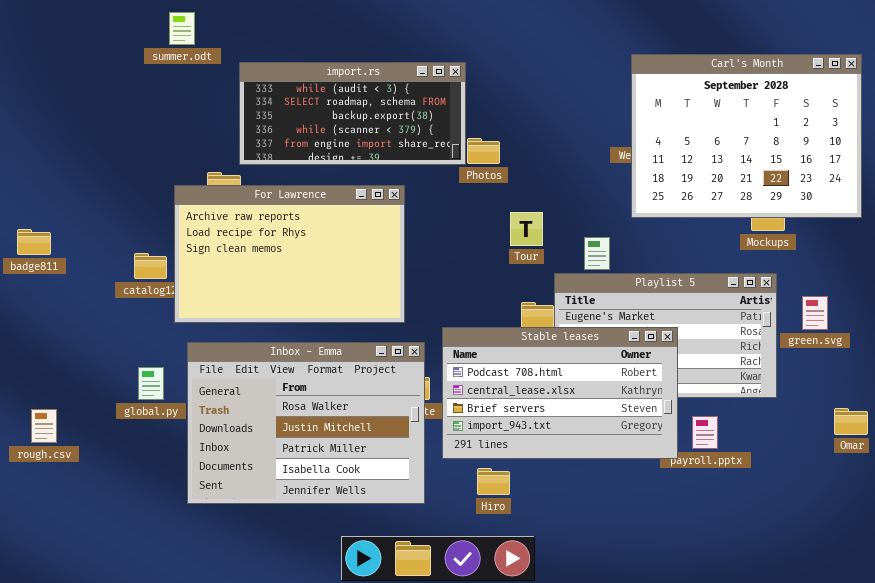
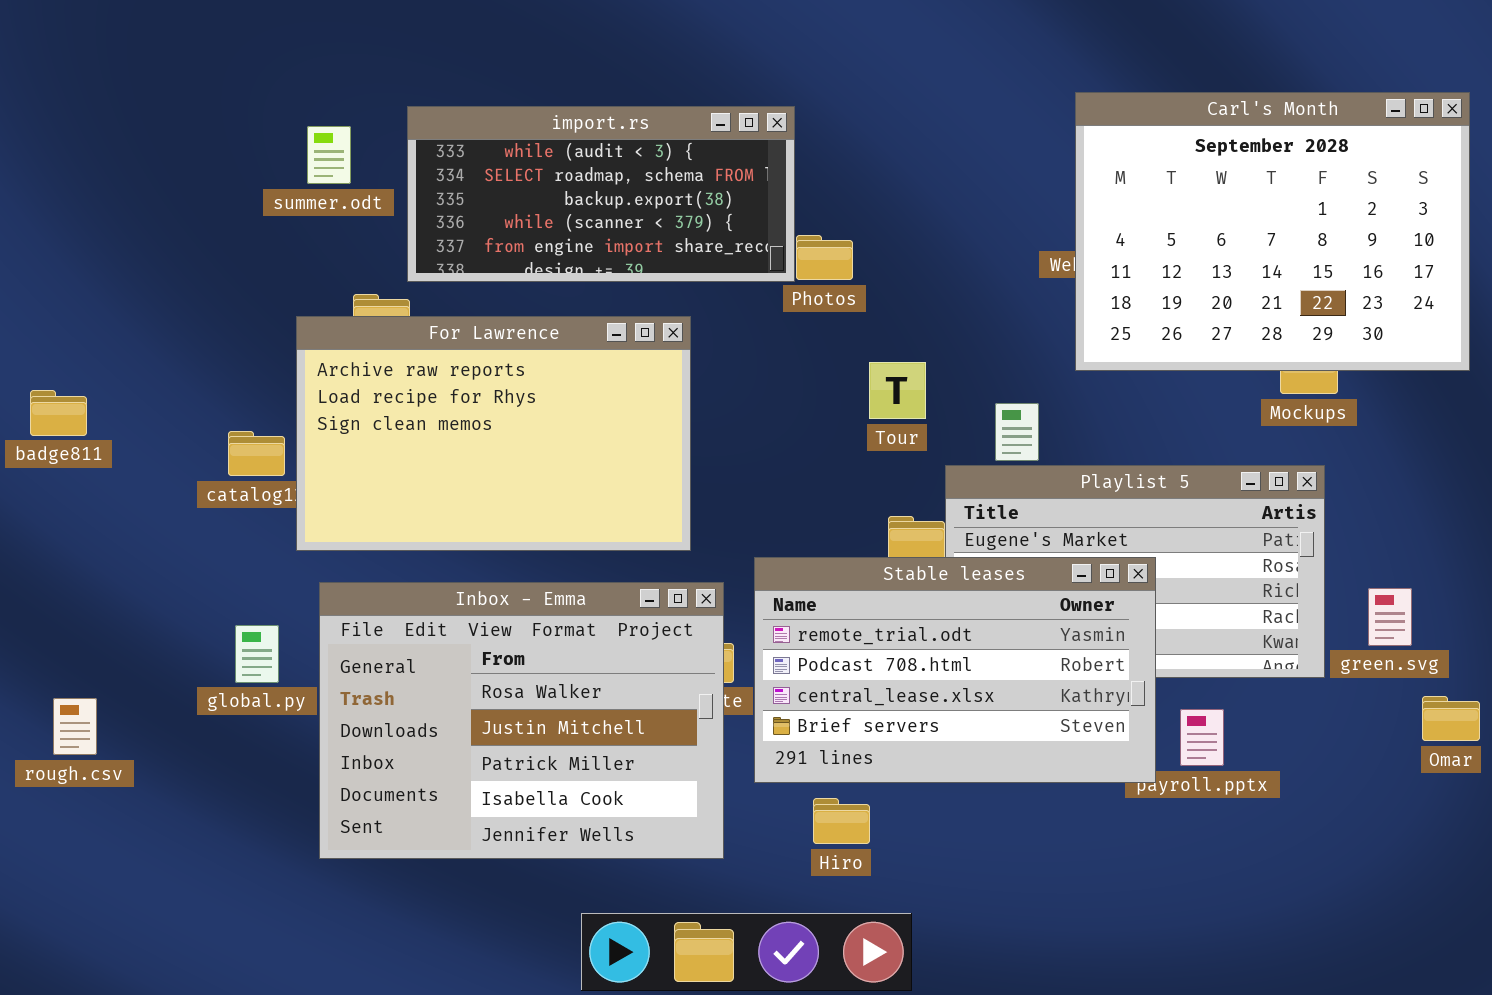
summer.odt: [169,12,195,45] -> [307,126,351,184], moved
green.svg: [802,296,828,330] -> [1368,588,1412,646], moved
Stable leases: [442,327,678,459] -> [754,557,1156,783], scrolled up 1 row

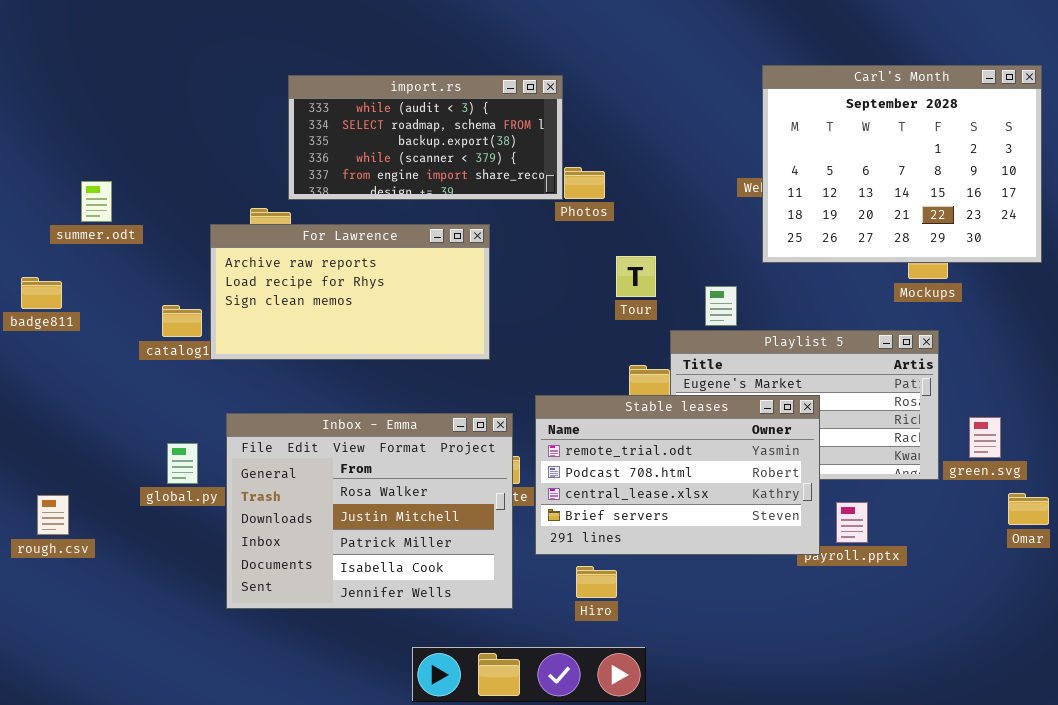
summer.odt: [307,126,351,184] -> [81,181,112,222], moved
For Lawrence: [296,316,691,551] -> [210,224,490,360], resized

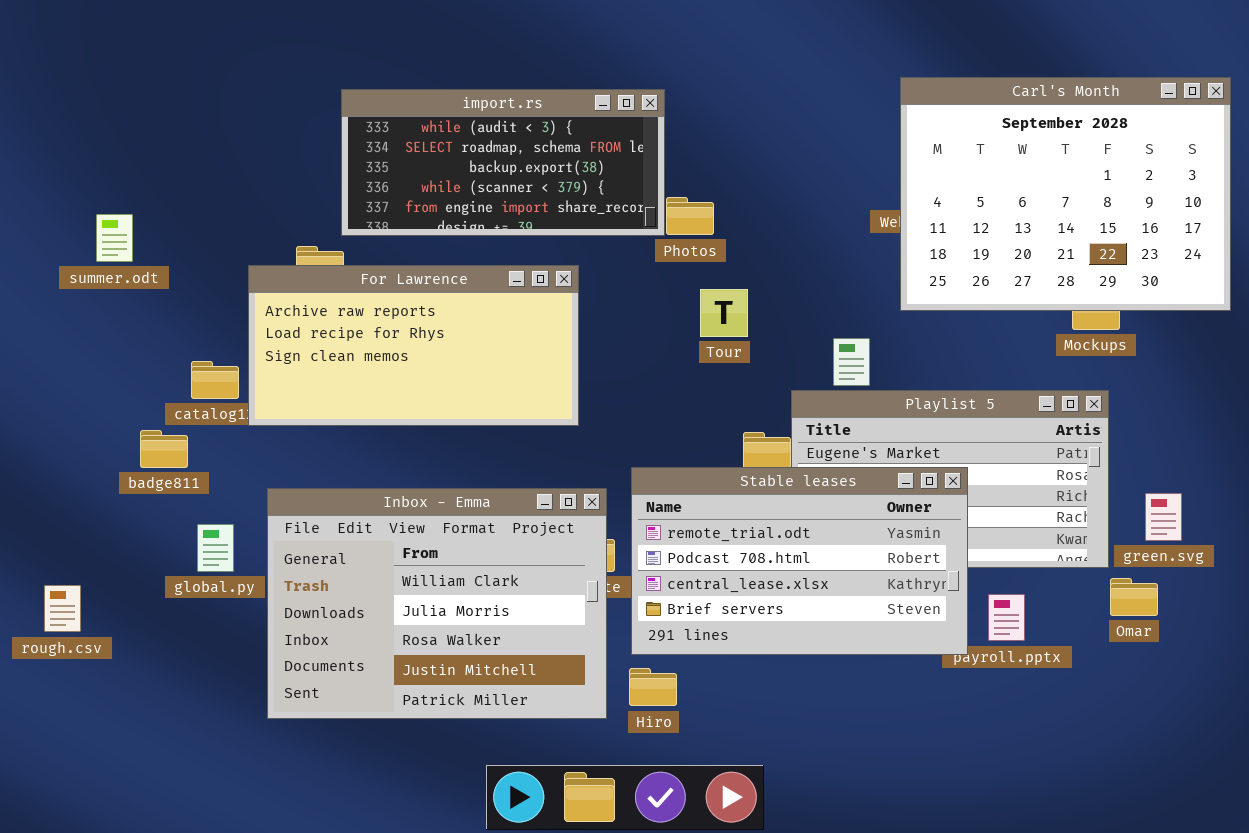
Tour: [616,256,656,297] -> [700,289,748,337], moved
badge811: [21,277,62,309] -> [140,430,188,468], moved
Inbox - Emma: [226,413,513,609] -> [267,488,607,719], scrolled up 2 rows
Omar: [1008,493,1049,525] -> [1110,578,1158,616], moved
Hiro: [576,566,617,598] -> [629,668,677,706], moved

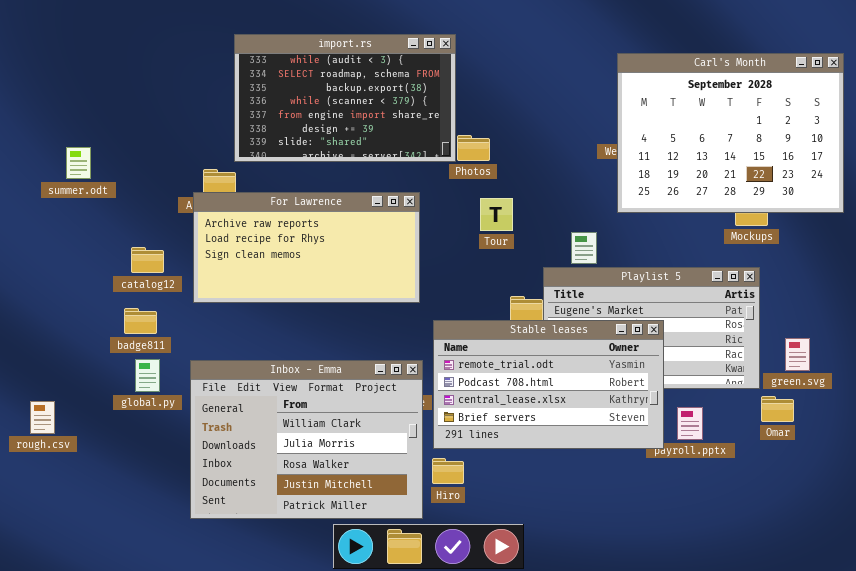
import.rs: [341,89,665,236] -> [234,34,456,162], resized
For Lawrence: [248,265,579,426] -> [193,192,420,303], moved
badge811: [140,430,188,468] -> [124,308,157,334], moved
Inbox - Emma: [267,488,607,719] -> [190,360,423,519], moved

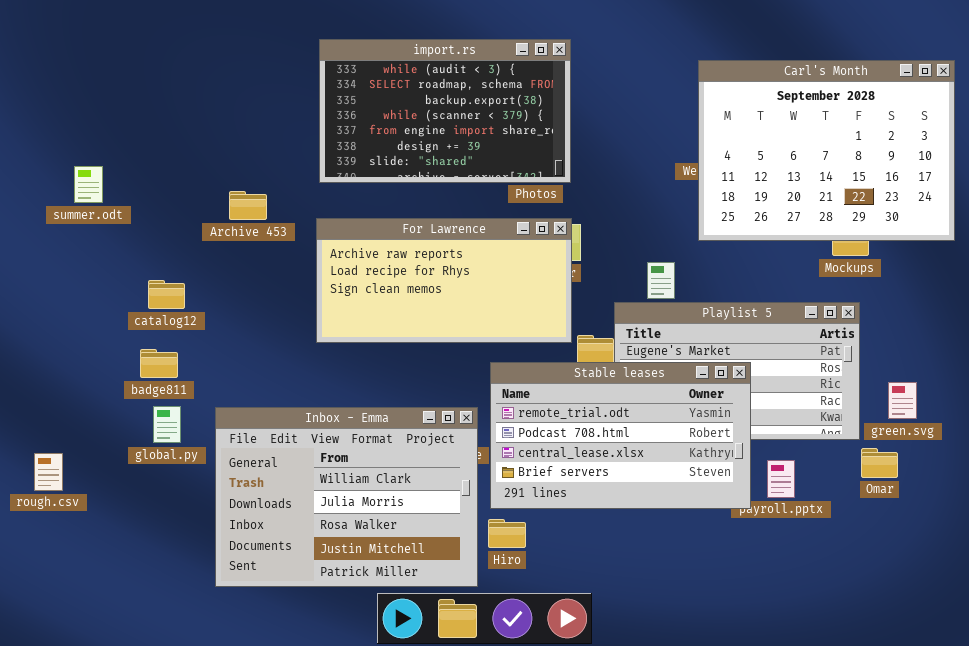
import.rs: [234,34,456,162] -> [319,39,571,183], moved
For Lawrence: [193,192,420,303] -> [316,218,572,343], moved

